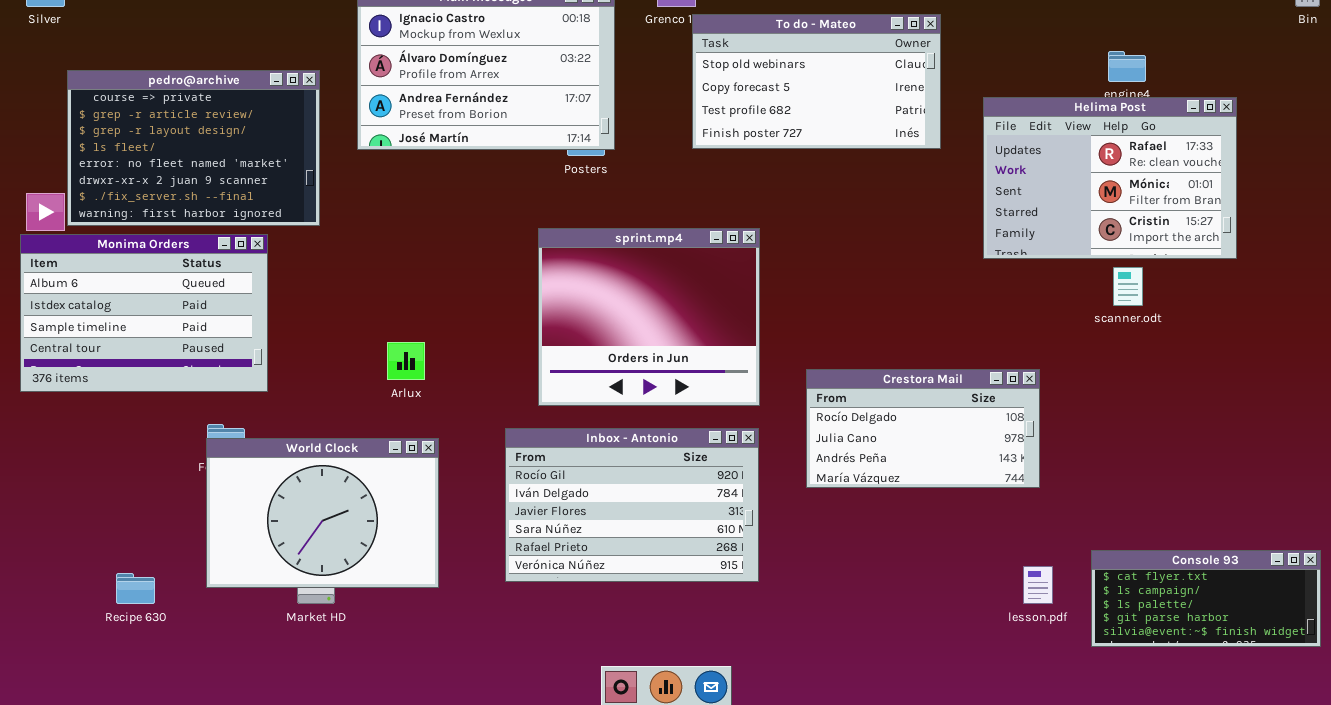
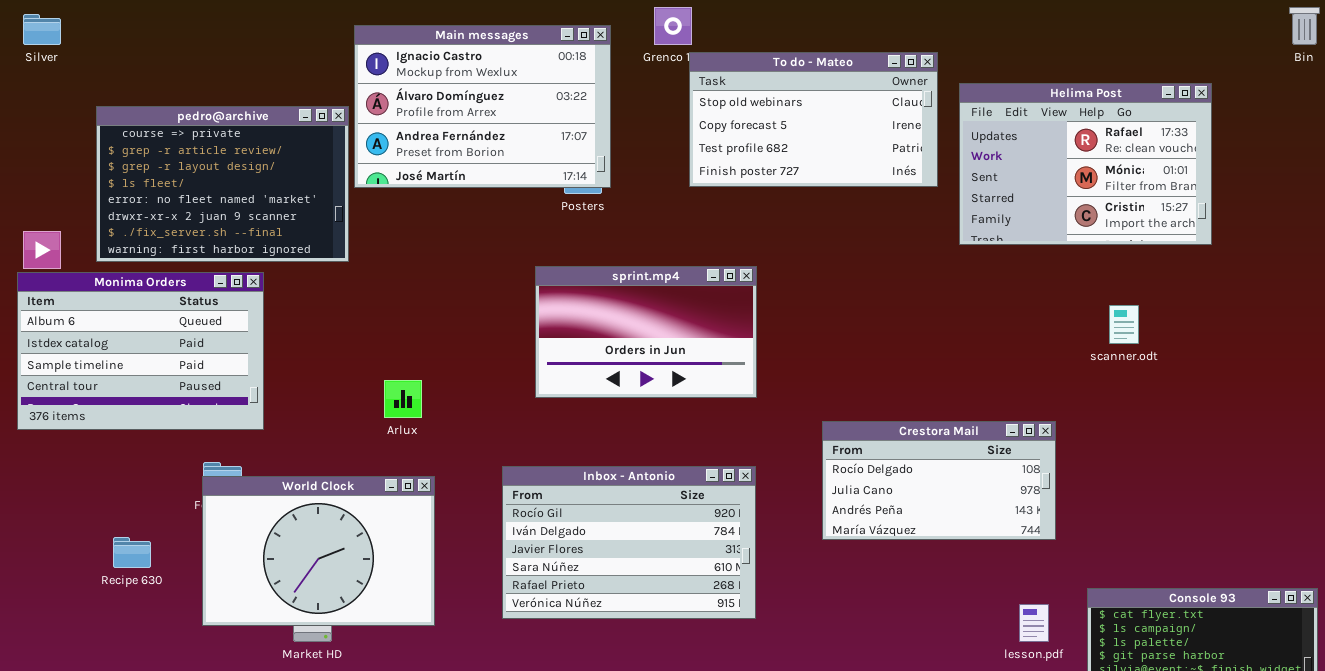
pedro@archive: [67,70,320,226] -> [96,106,349,262], moved
Helima Post: [983,97,1237,259] -> [959,83,1212,245], moved
sprint.mp4: [538,228,760,406] -> [535,266,757,398], resized
Crestora Mail: [806,369,1040,488] -> [822,421,1056,540], moved
Recipe 630: [116,573,155,604] -> [113,537,151,568], moved

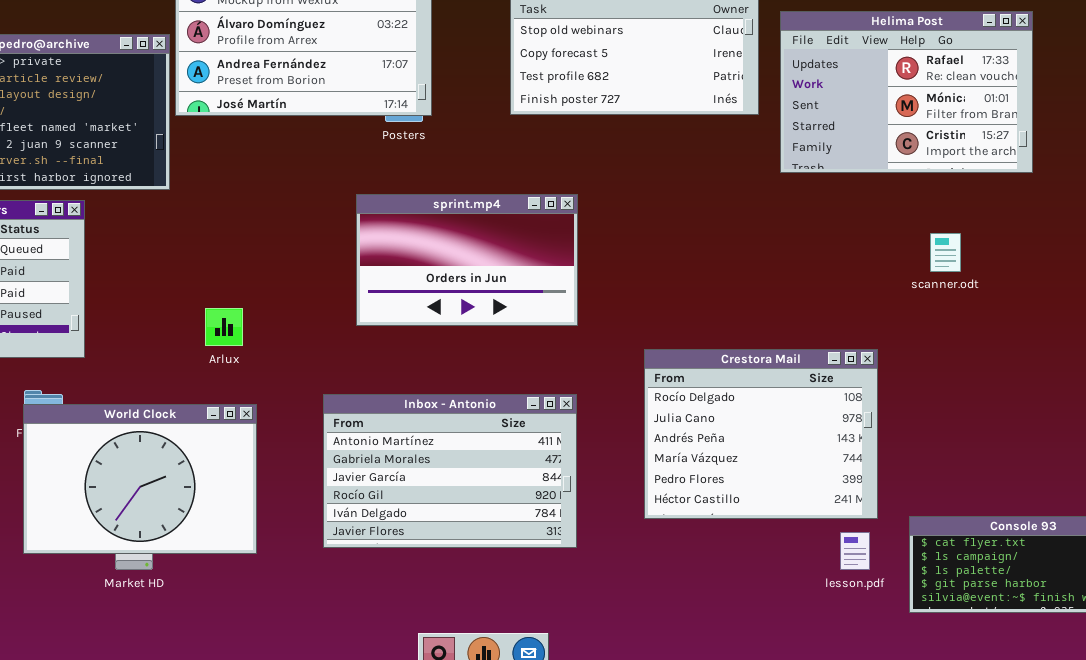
Crestora Mail: [822,421,1056,540] -> [644,349,878,519], resized
Inbox - Antonio: [502,466,756,619] -> [323,394,577,548], scrolled up 3 rows

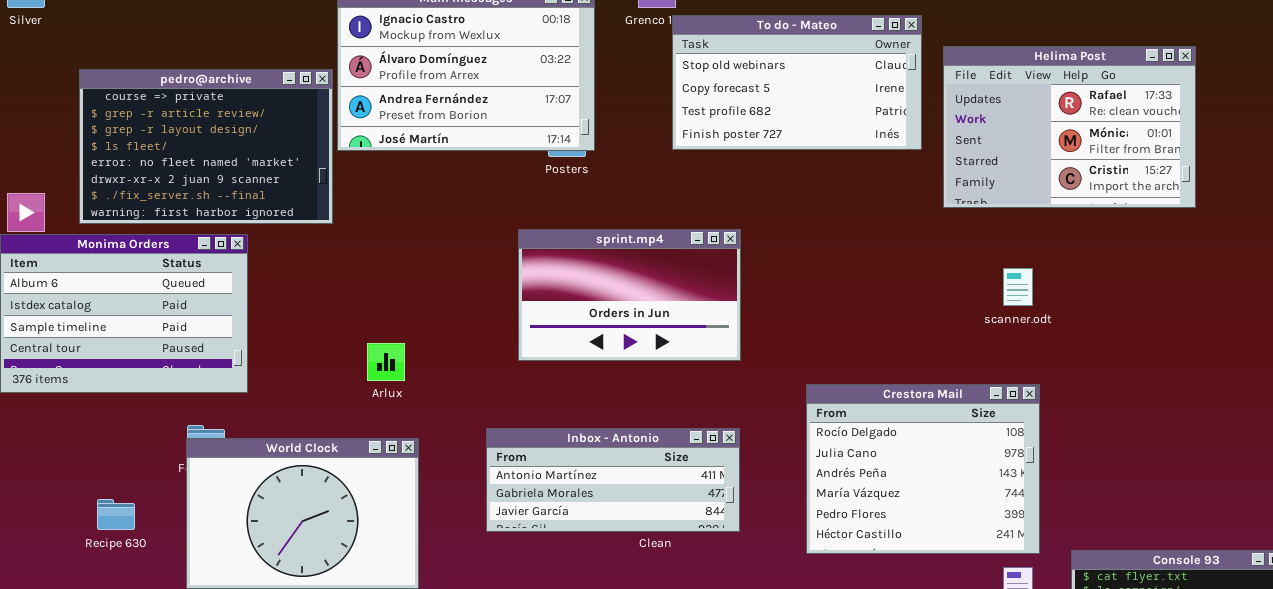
scanner.odt: [930,233,961,272] -> [1003,268,1033,306], moved
Inbox - Antonio: [323,394,577,548] -> [486,428,740,532], resized

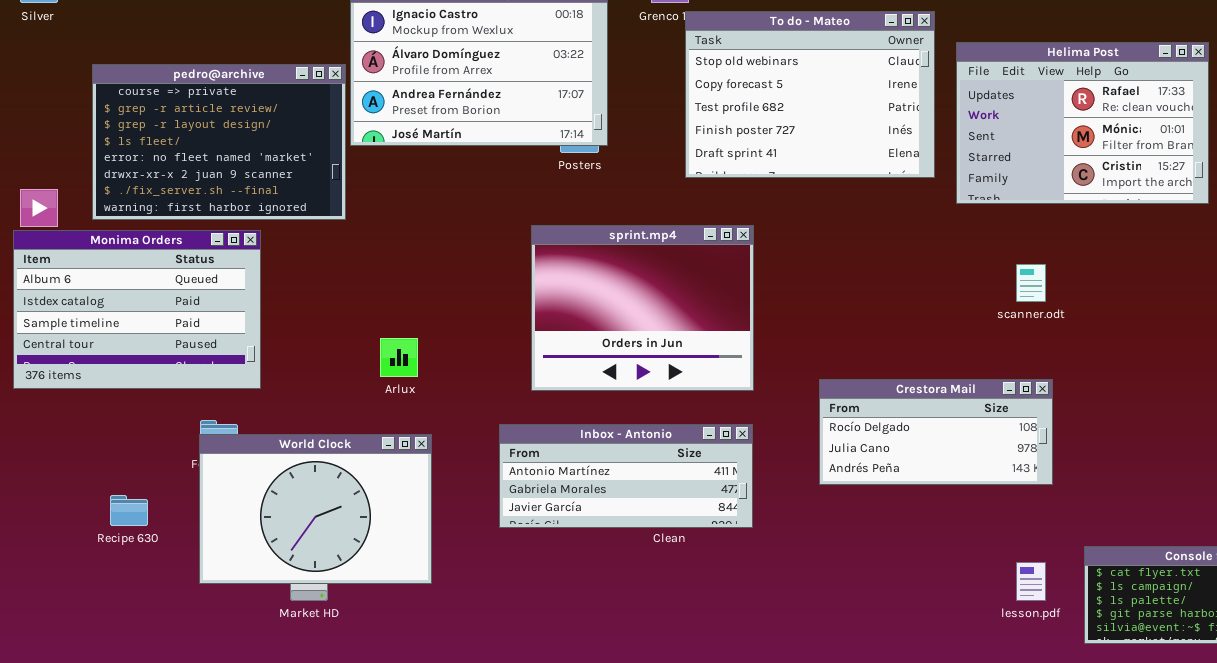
To do - Mateo: [672,15,922,150] -> [685,11,935,178], resized
sprint.mp4: [518,229,741,361] -> [531,225,754,391], resized
Crestora Mail: [806,384,1040,554] -> [819,379,1053,485], resized

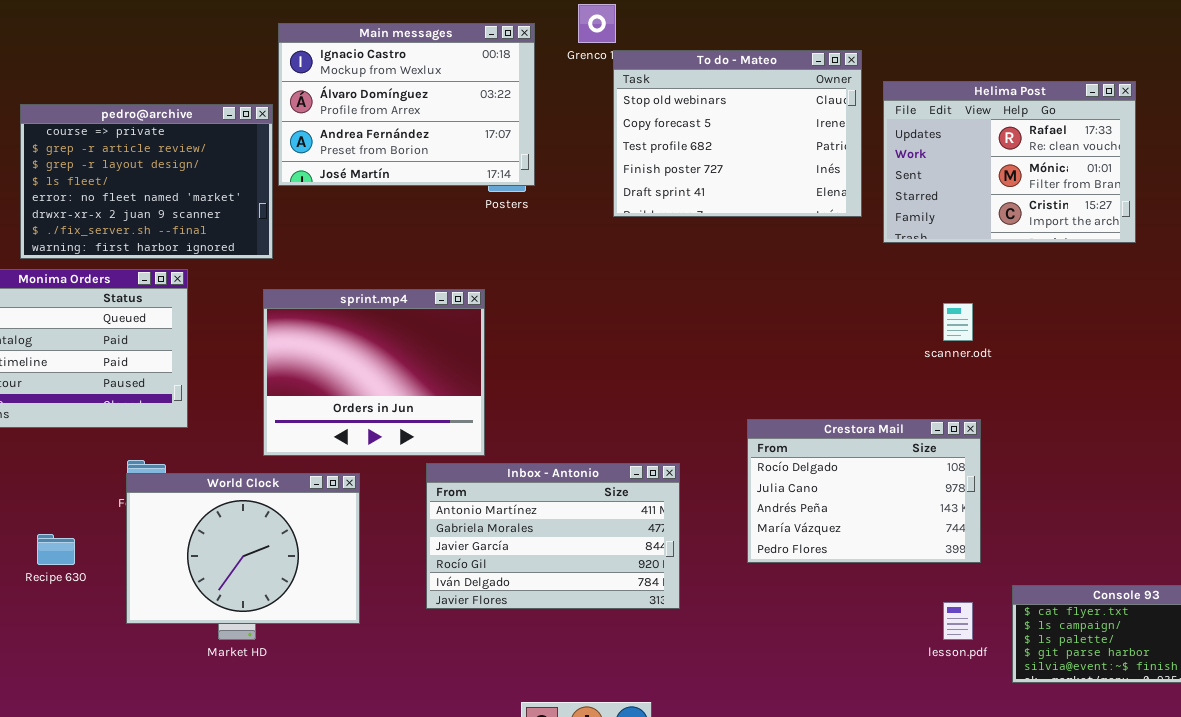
sprint.mp4: [531,225,754,391] -> [263,289,485,456], moved
Crestora Mail: [819,379,1053,485] -> [747,419,981,563], resized
Inbox - Antonio: [499,424,753,528] -> [426,463,680,609], resized

